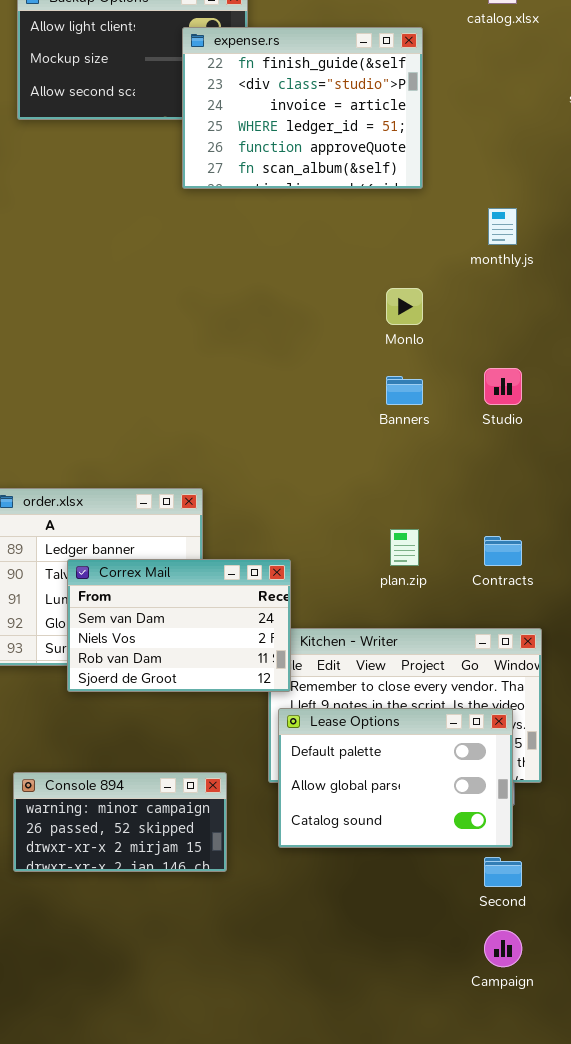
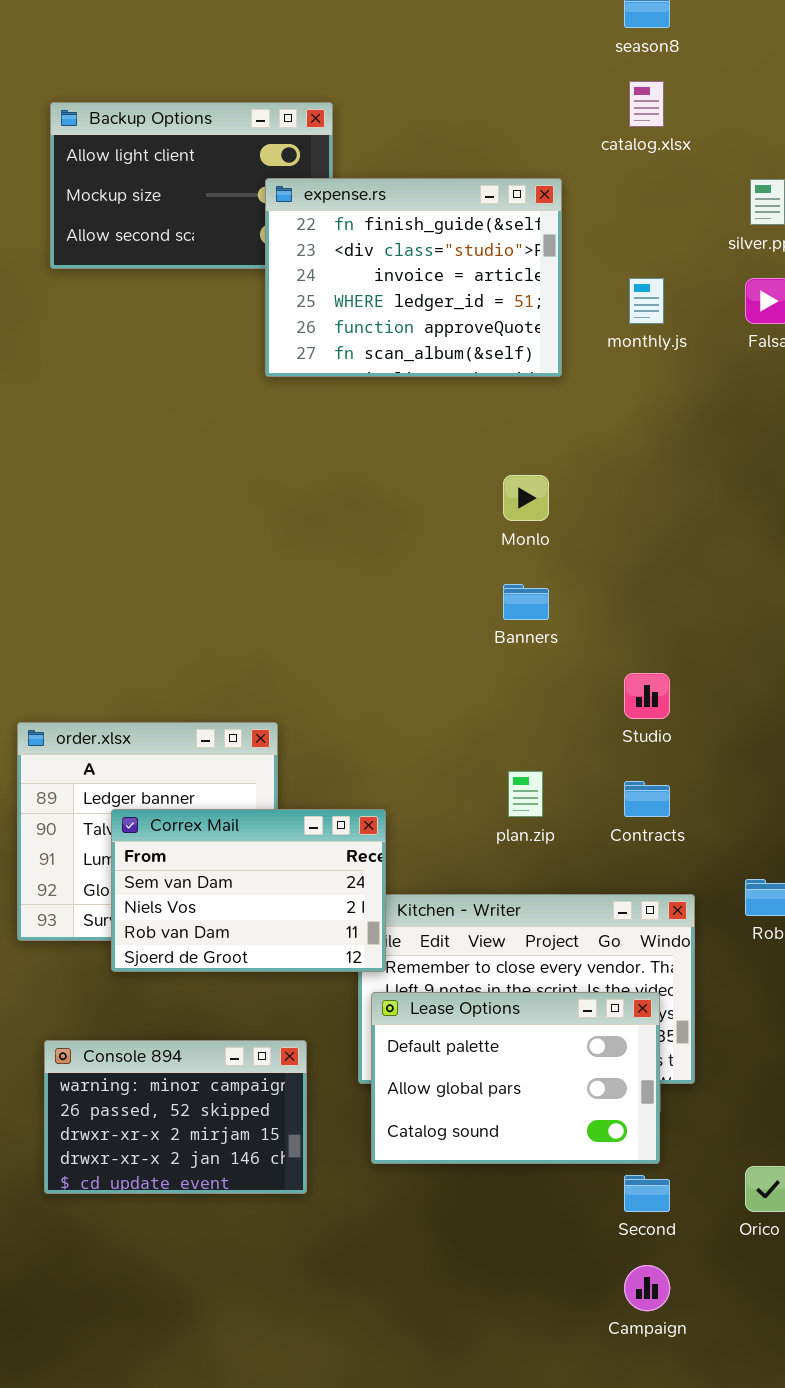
expense.rs: [182,27,423,189] -> [265,178,562,377], moved
monthly.js: [488,208,517,245] -> [629,278,664,324], moved
Studio: [484,368,522,405] -> [624,673,670,719], moved
Console 894: [13,772,227,872] -> [44,1040,307,1194], resized

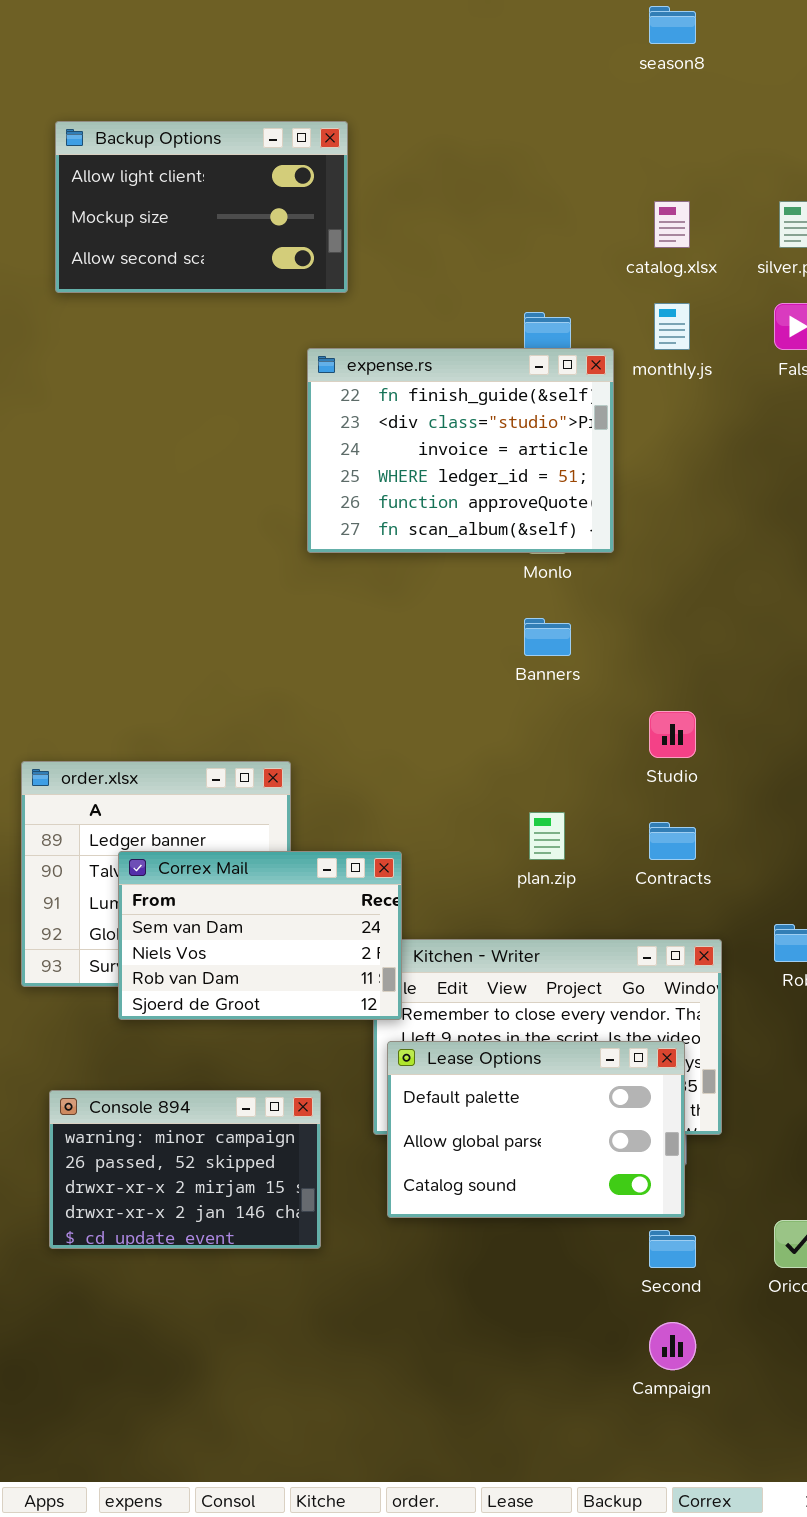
catalog.xlsx: [629,81,664,127] -> [654,201,690,248], moved
expense.rs: [265,178,562,377] -> [307,348,614,553], moved

